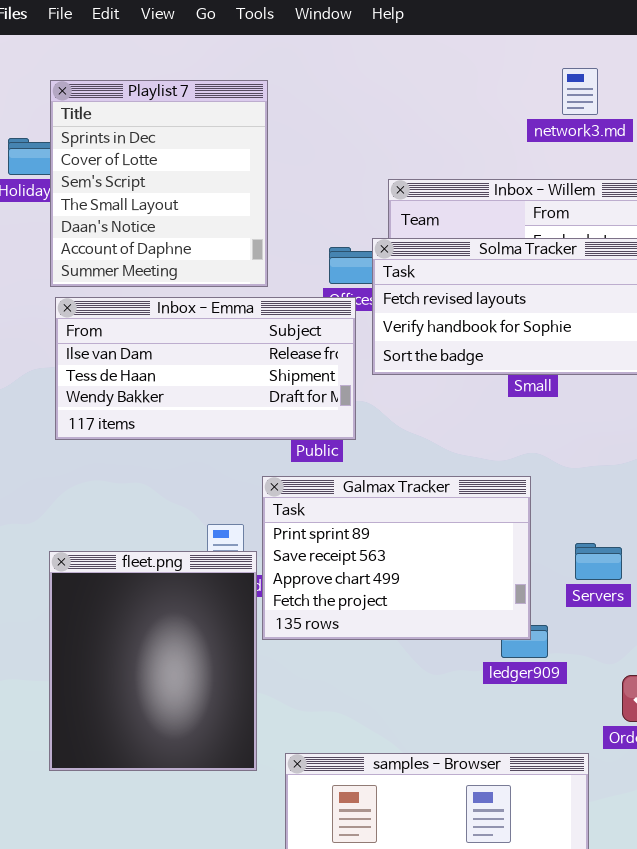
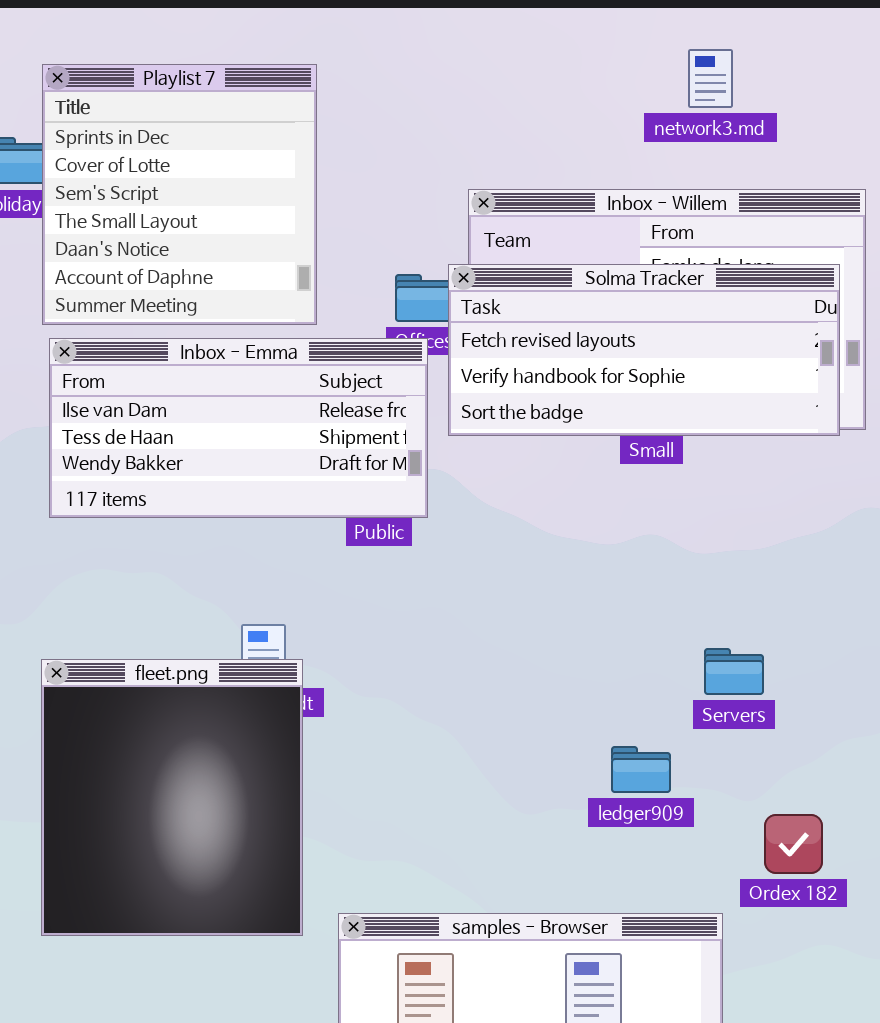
Galmax Tracker: [262,476,531,640] -> none, closed

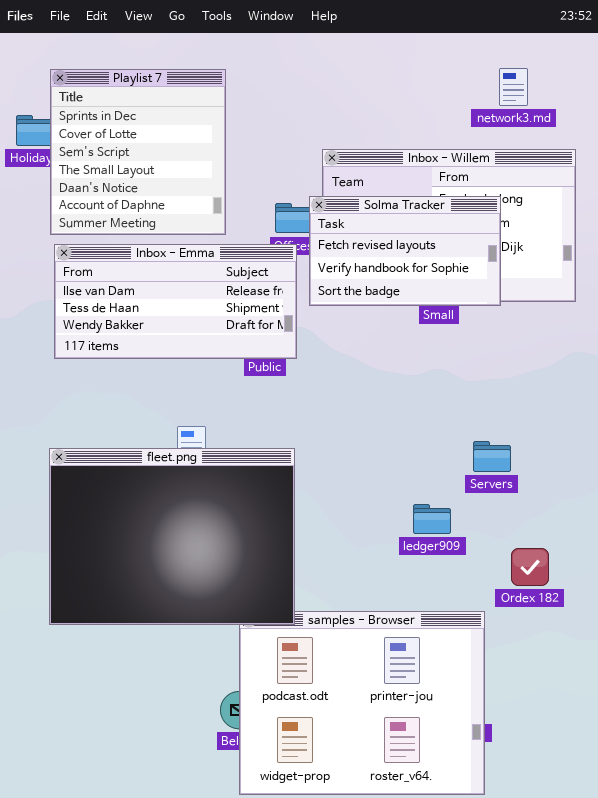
network3.md: [688,49,733,108] -> [499,68,528,106], moved
Solma Tracker: [448,264,840,436] -> [309,196,501,306], resized
fleet.png: [41,659,303,936] -> [49,448,295,625], resized

